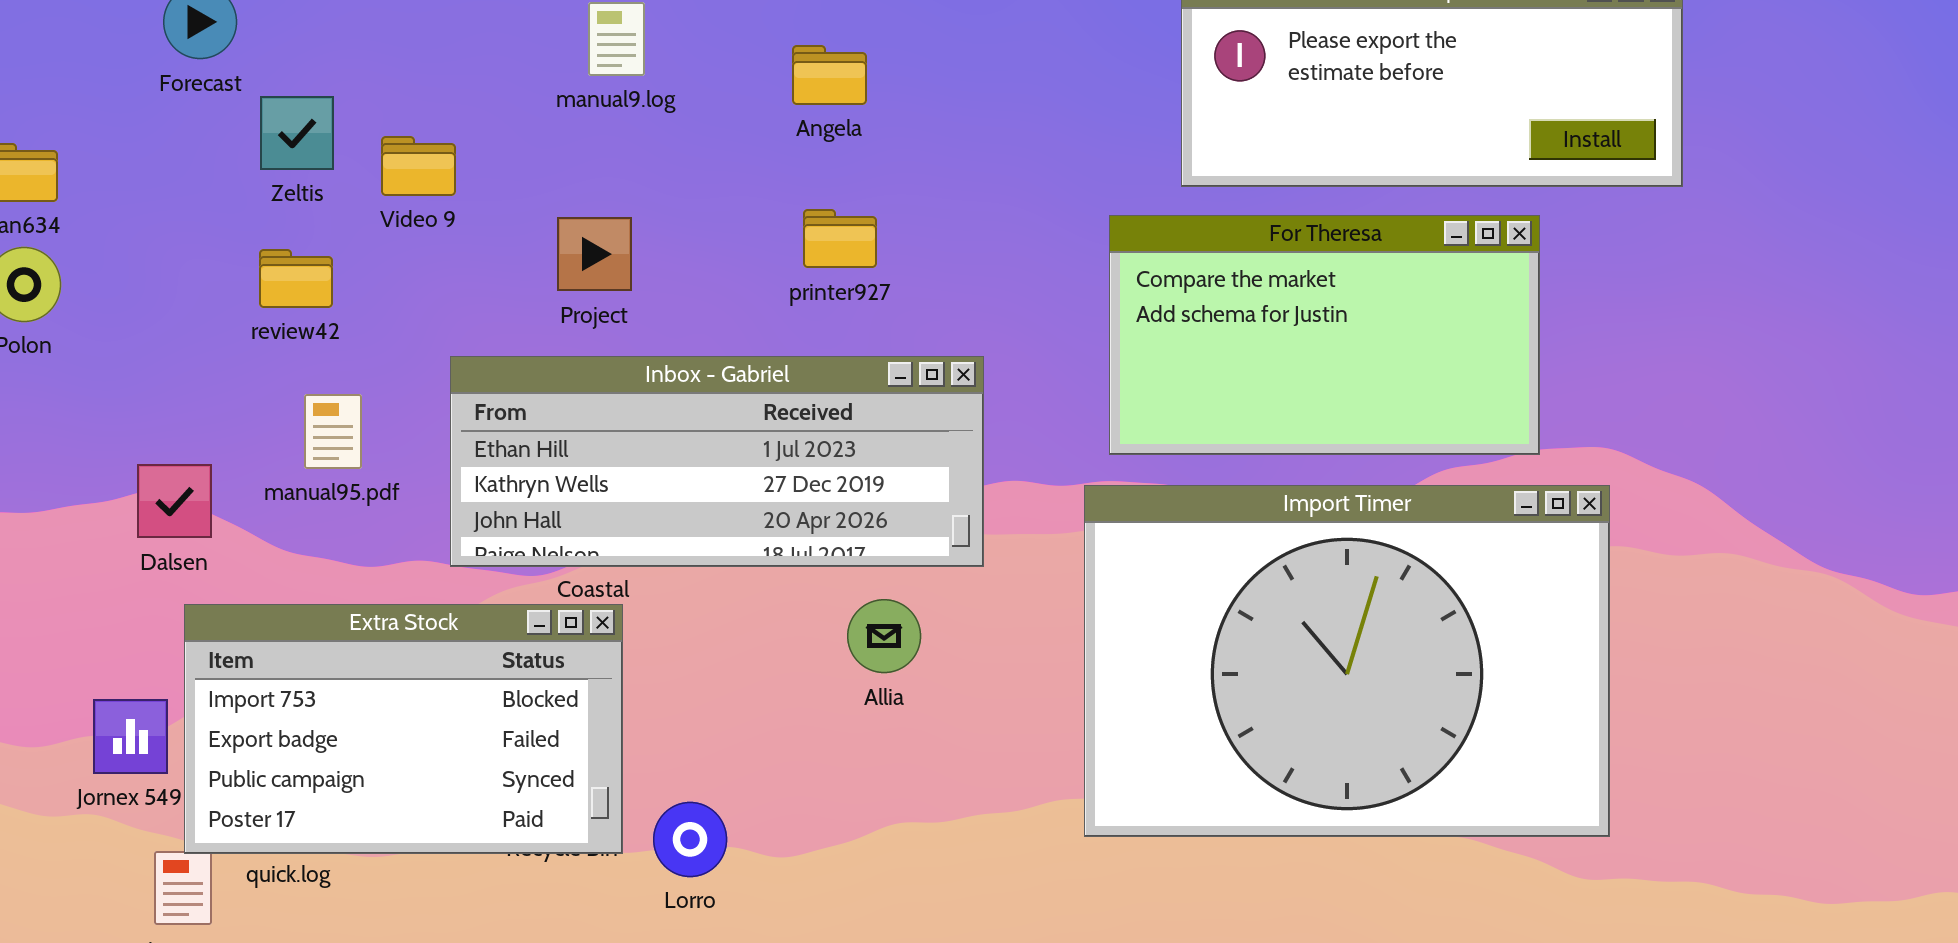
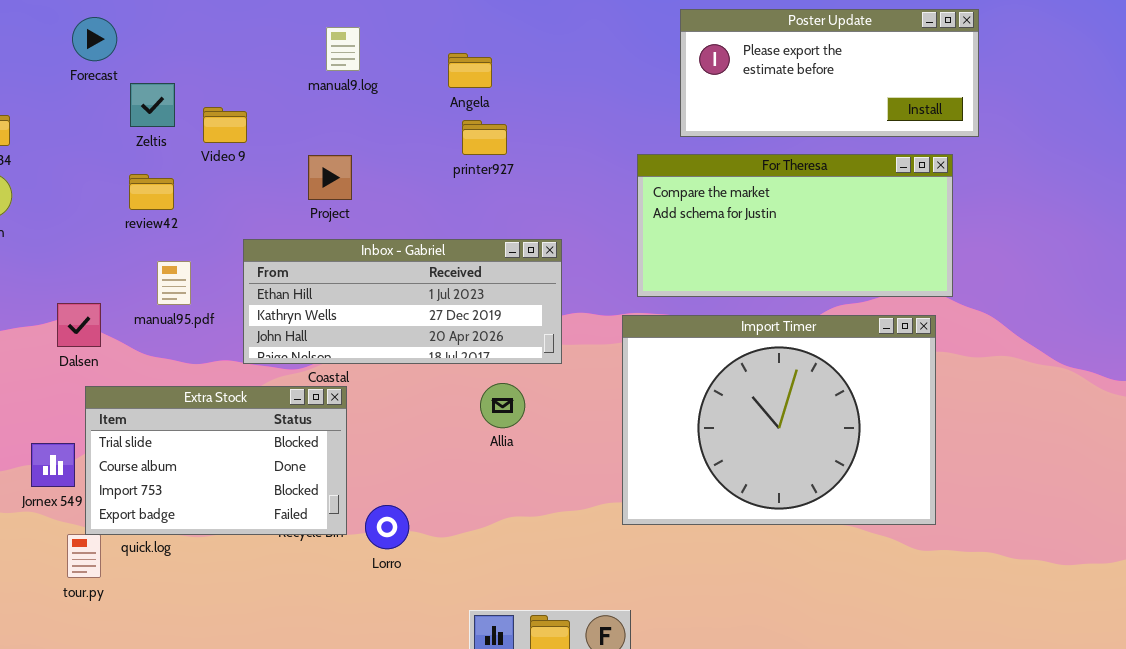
printer927: [803,209,877,268] -> [462,120,507,155], moved
For Theresa: [1109,215,1540,455] -> [637,154,953,297], resized
Extra Stock: [184,604,623,854] -> [85,386,347,535], scrolled up 2 rows

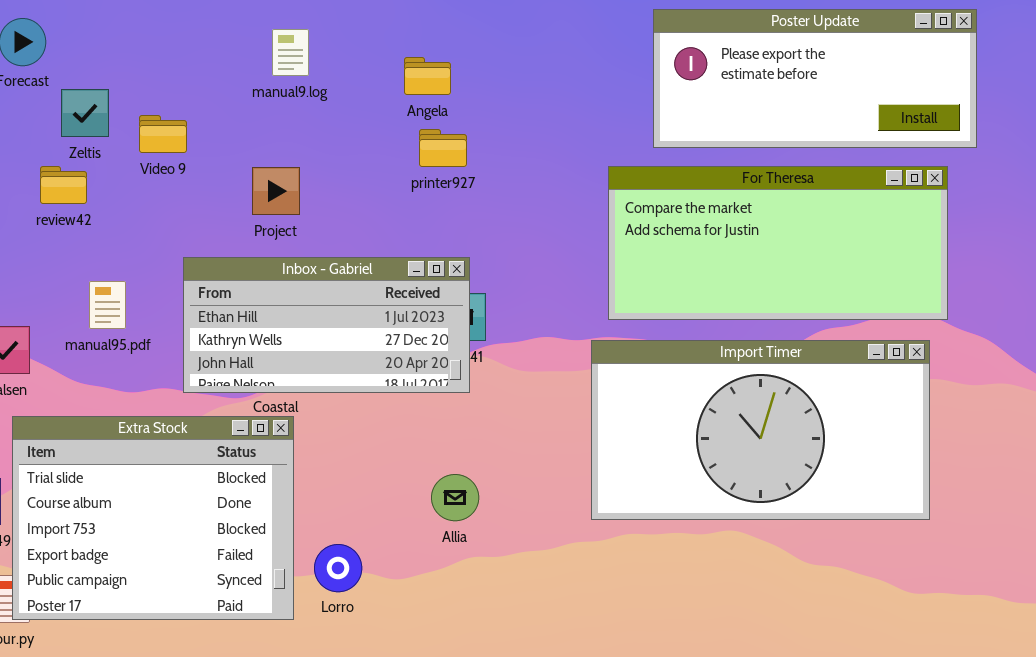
review42: [129,174,174,210] -> [40,166,87,204], moved
Inbox - Gabriel: [243,239,562,364] -> [183,257,470,393], resized
Import Timer: [622,315,936,525] -> [591,340,930,520], resized
Allia: [480,383,525,428] -> [431,474,479,521], moved
Extra Stock: [85,386,347,535] -> [12,416,294,620], resized

